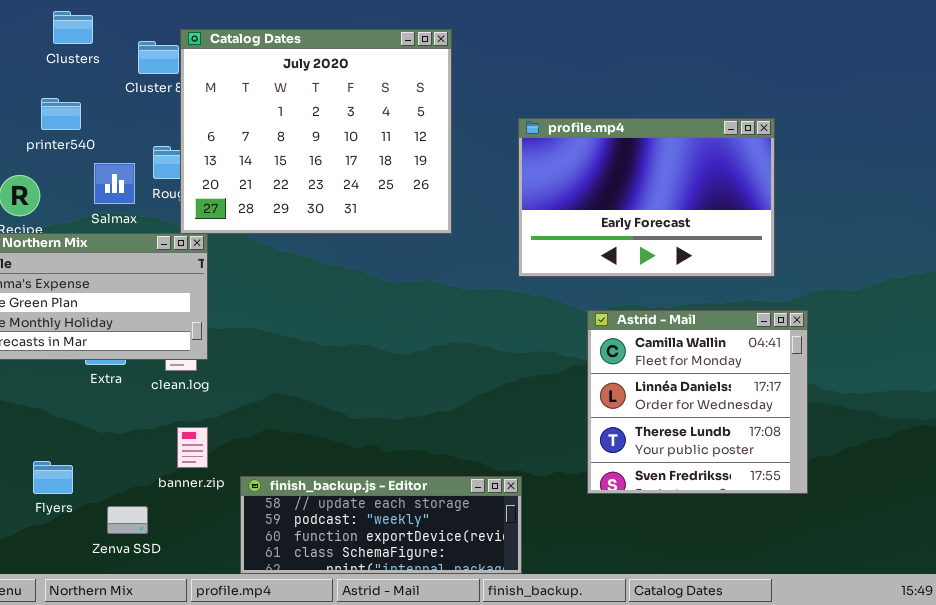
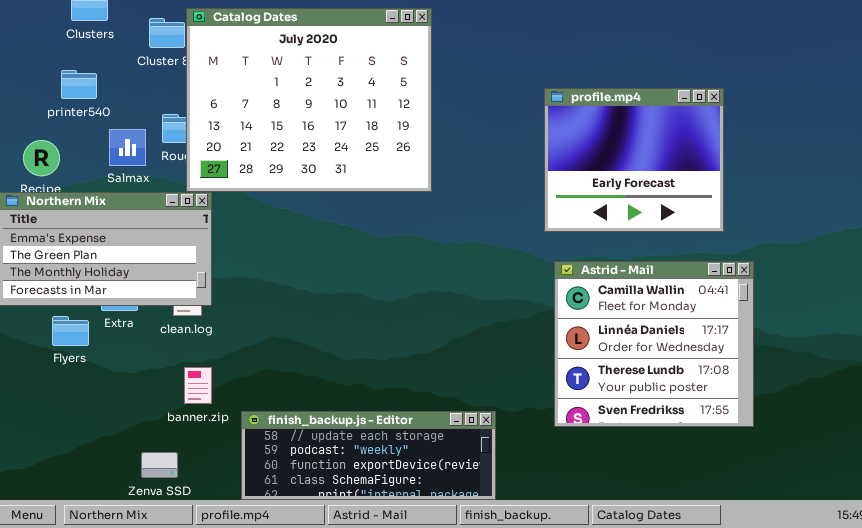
profile.mp4: [518,118,775,277] -> [544,88,724,232], resized
Flyers: [33,461,73,494] -> [52,316,89,346], moved
Zenva SSD: [107,506,148,534] -> [141,452,178,478], moved

